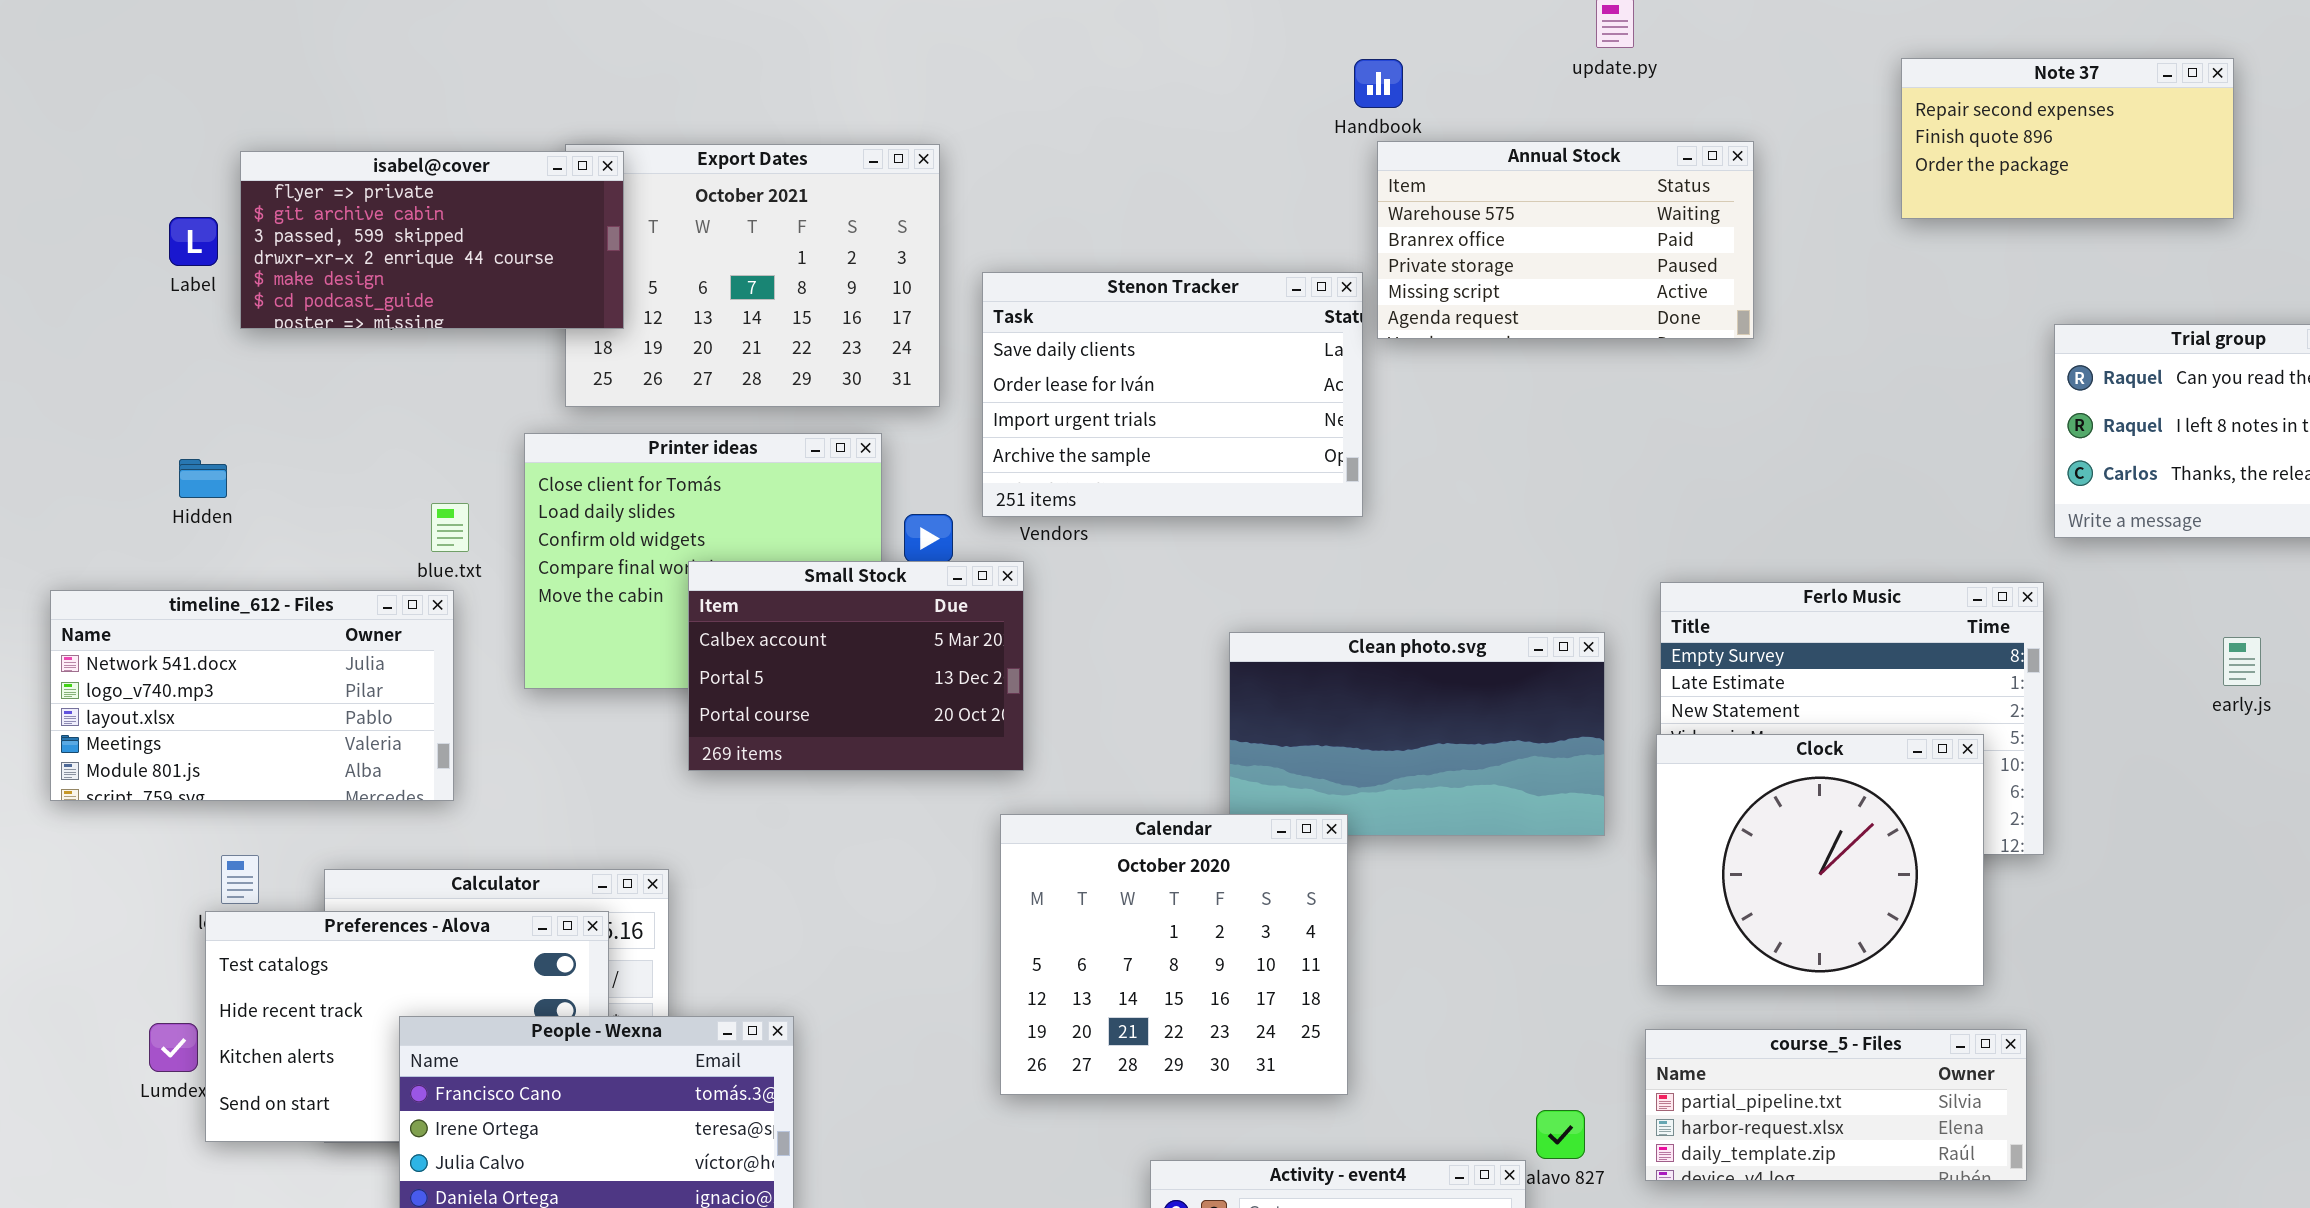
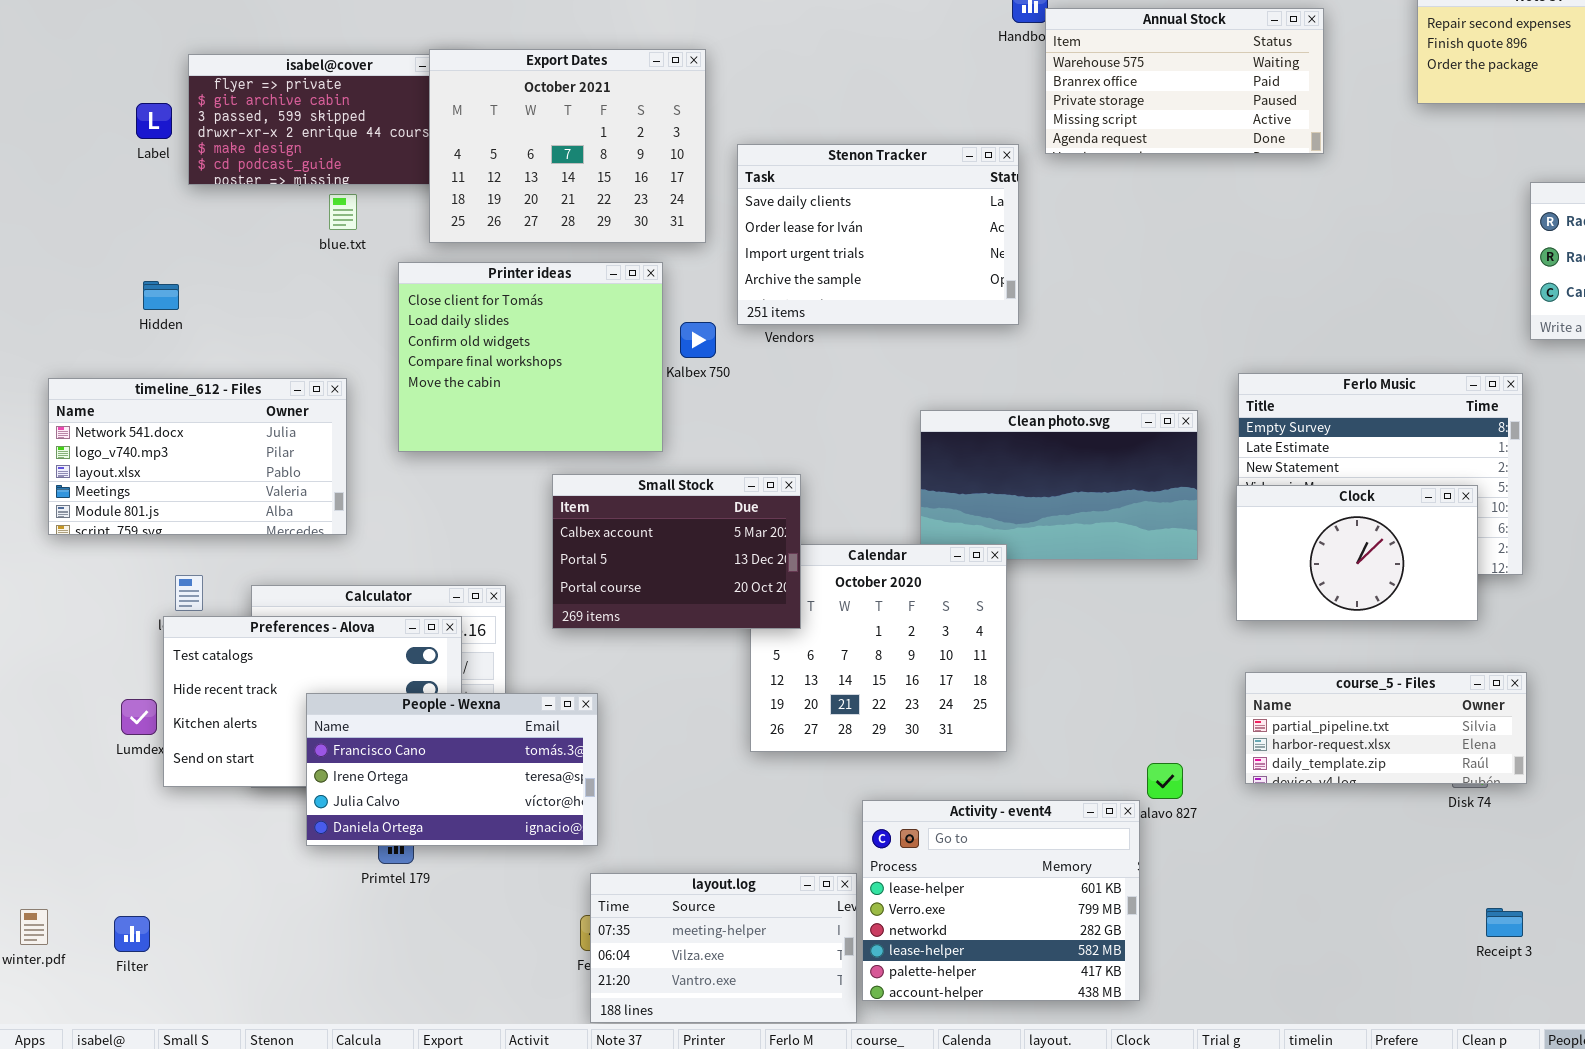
Annual Stock: [1377,141,1754,339] -> [1045,8,1324,154], moved
Export Dates: [565,144,940,407] -> [429,49,706,243], raised
blue.txt: [431,503,469,552] -> [329,194,357,230], moved
Small Stock: [688,561,1024,771] -> [552,474,801,629], moved
Clock: [1656,734,1984,986] -> [1236,485,1478,621], resized
course_5 - Files: [1645,1029,2027,1181] -> [1245,672,1527,784], moved

